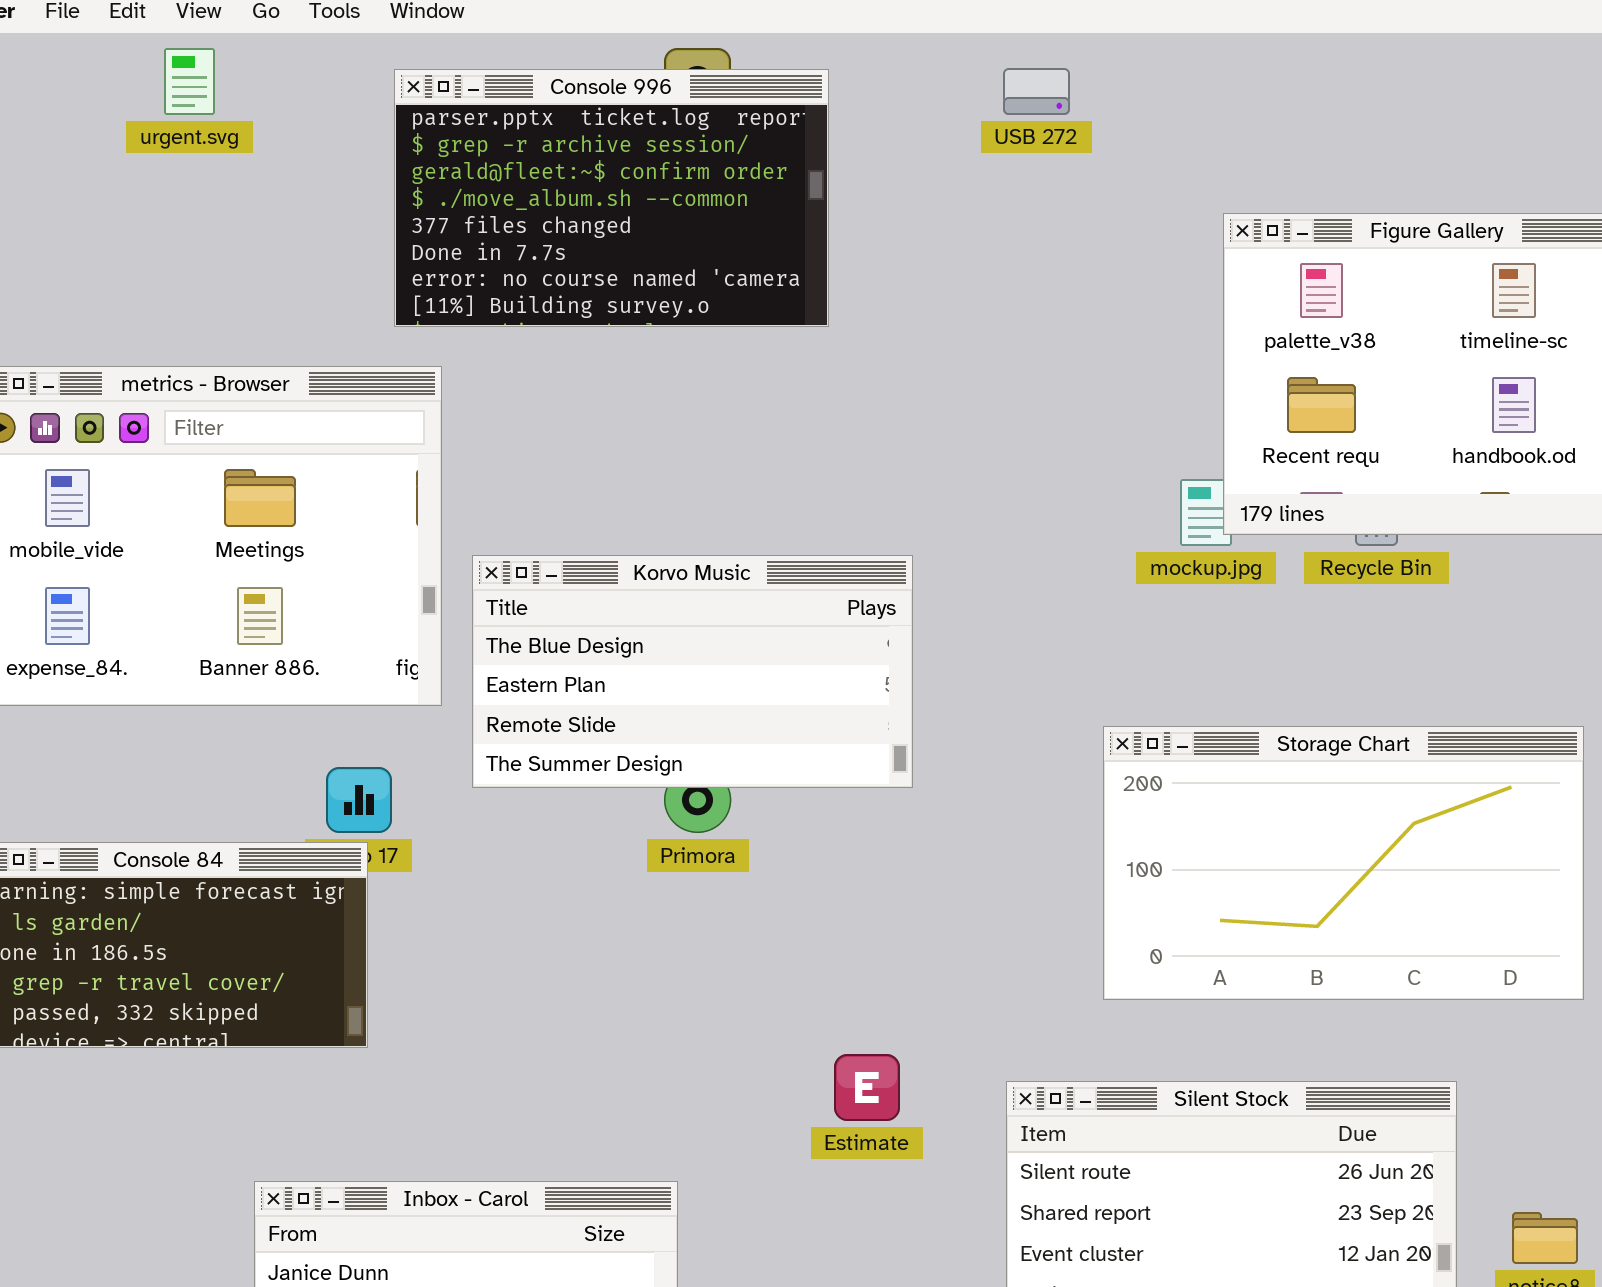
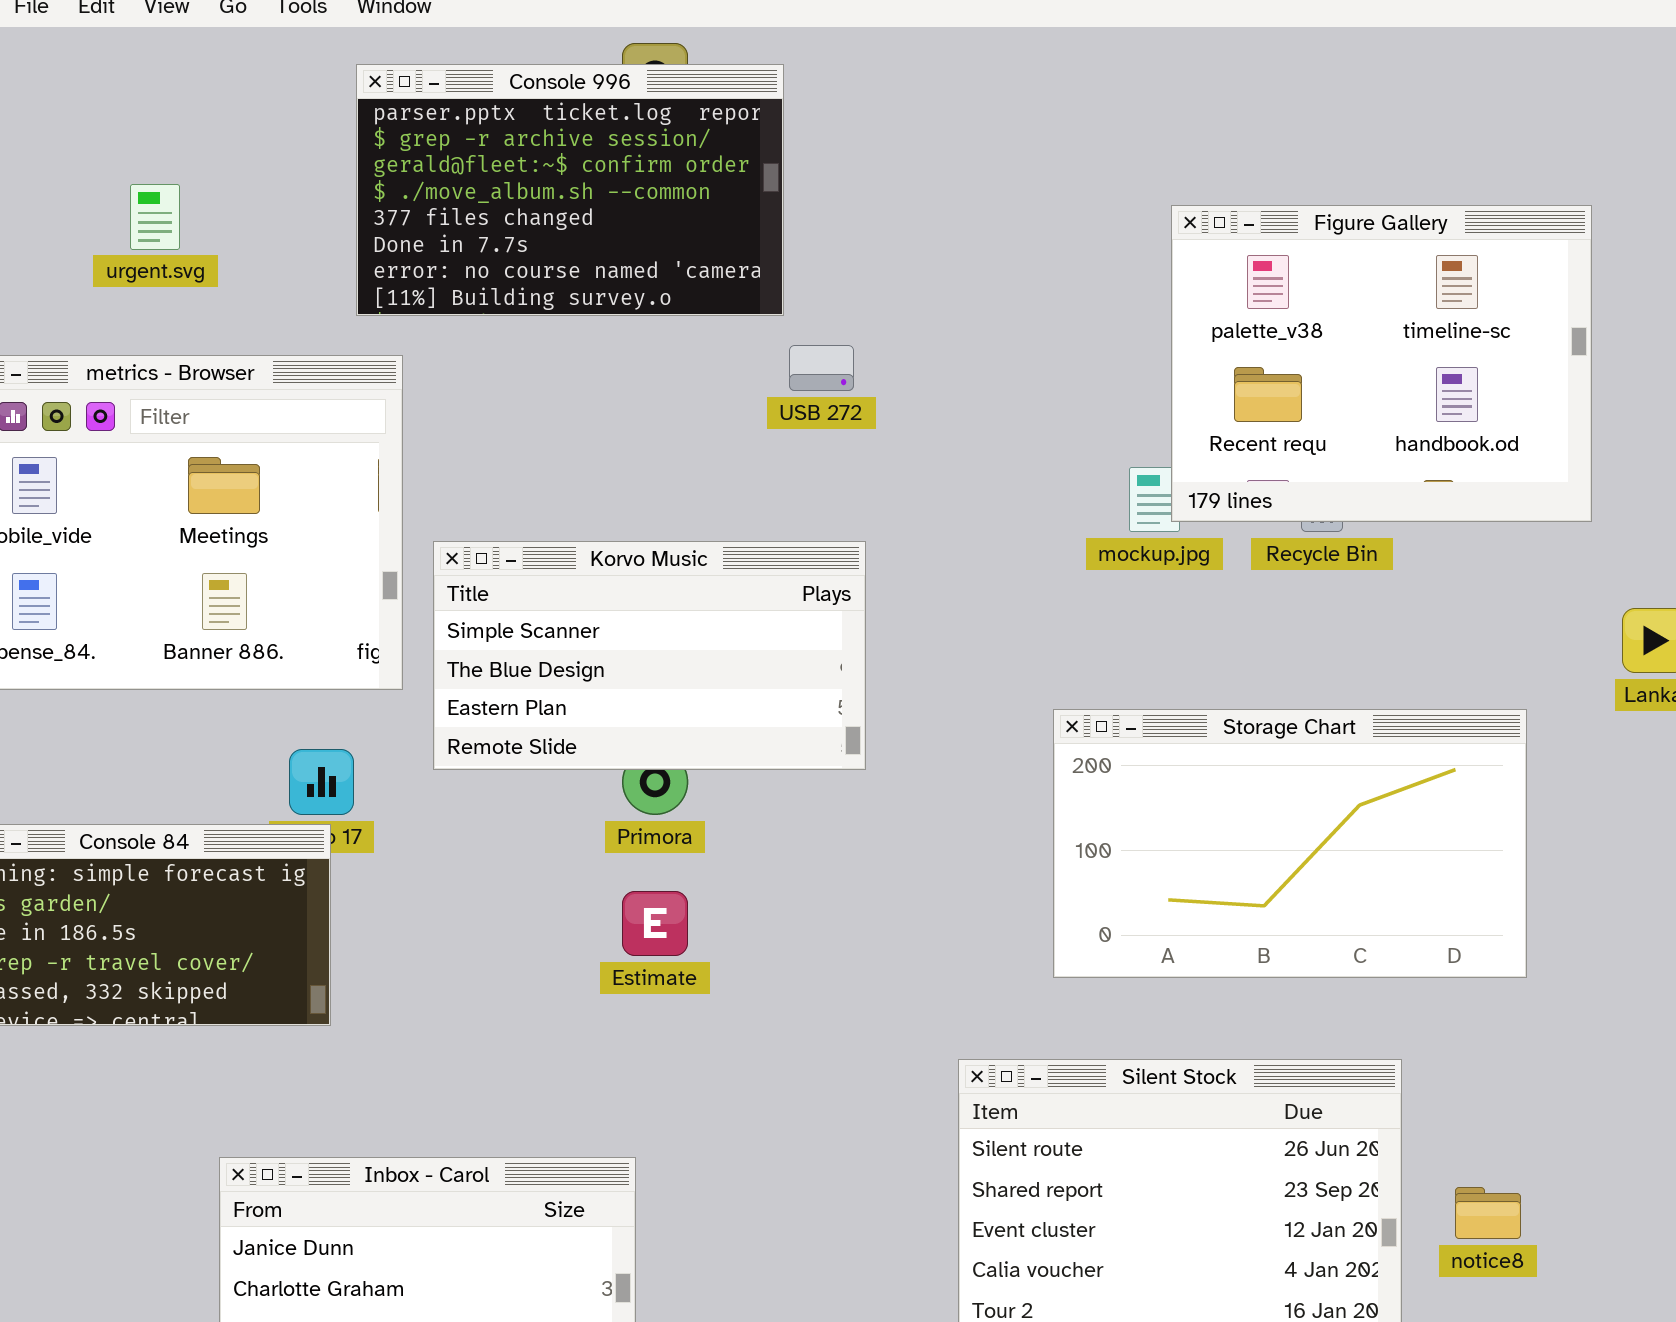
urgent.svg: [164,48,215,115] -> [130,184,180,250], moved
USB 272: [1003,68,1070,115] -> [789,345,854,391], moved
Korvo Music: [472,555,913,788] -> [433,541,866,770], scrolled up 1 row
Estimate: [834,1054,900,1121] -> [622,891,688,956], moved

